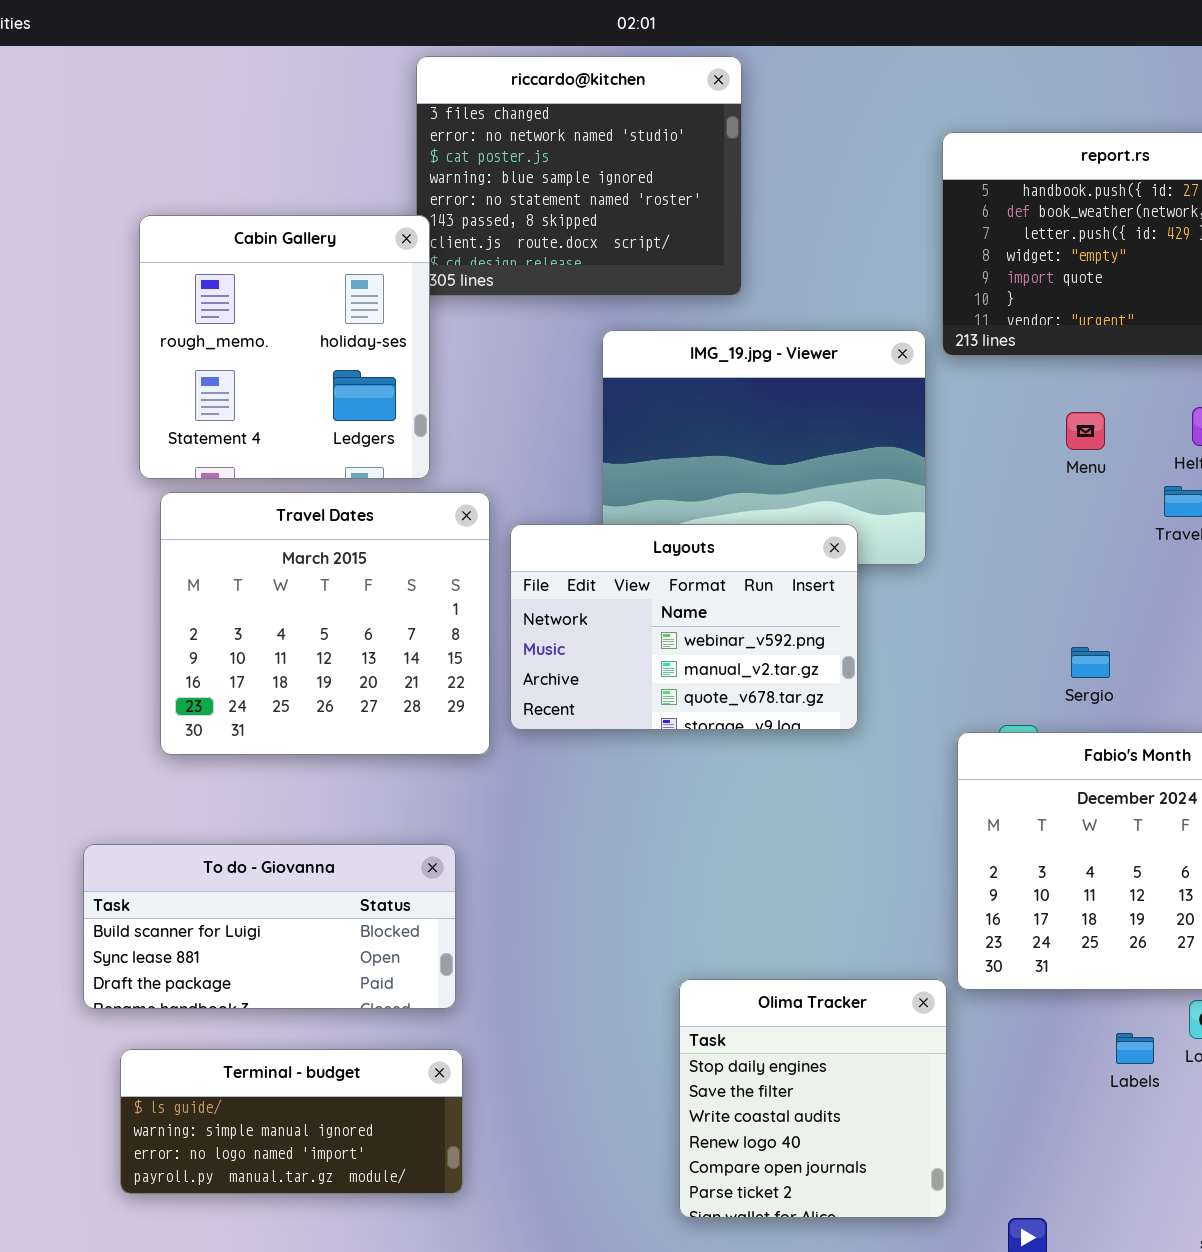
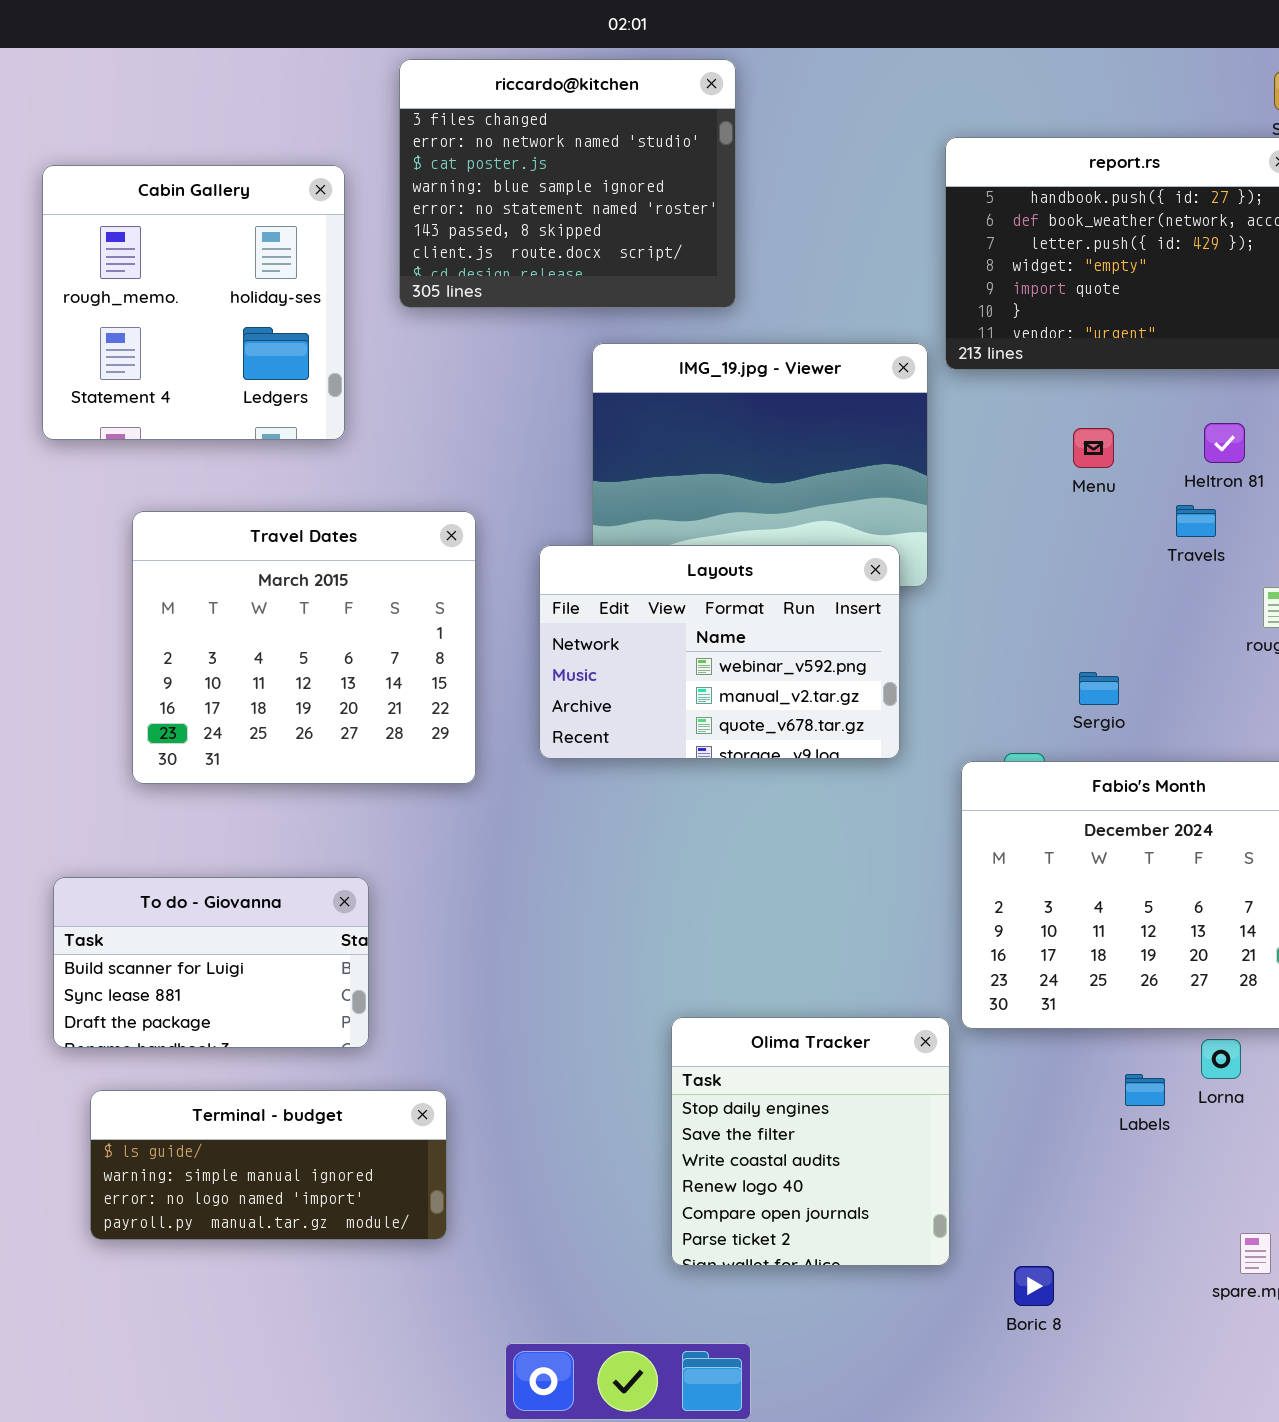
Cabin Gallery: [139,215,430,479] -> [42,165,345,440], moved
Layouts: [510,524,858,730] -> [539,545,900,759], moved
To do - Giovanna: [83,844,456,1009] -> [53,877,369,1048], resized

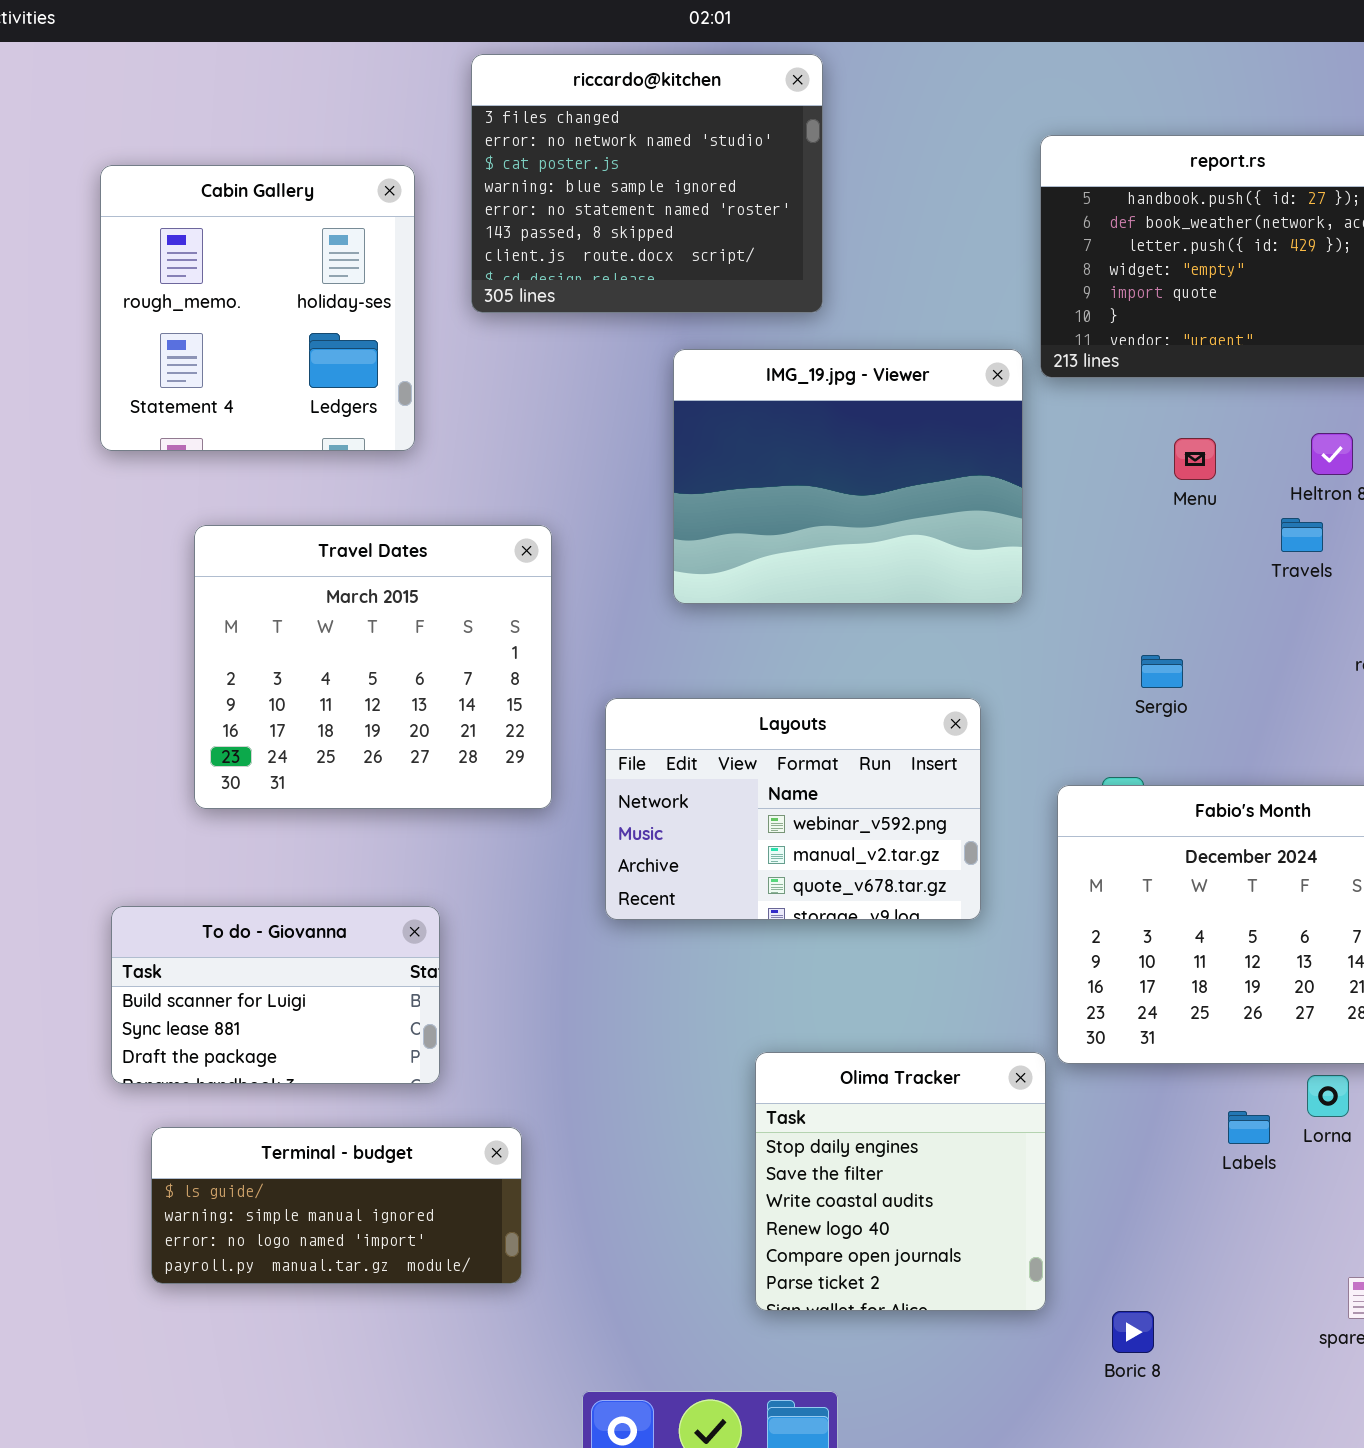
Layouts: [539,545,900,759] -> [605,698,981,920], moved
Sergio: [1079,672,1119,705] -> [1141,655,1183,688], moved

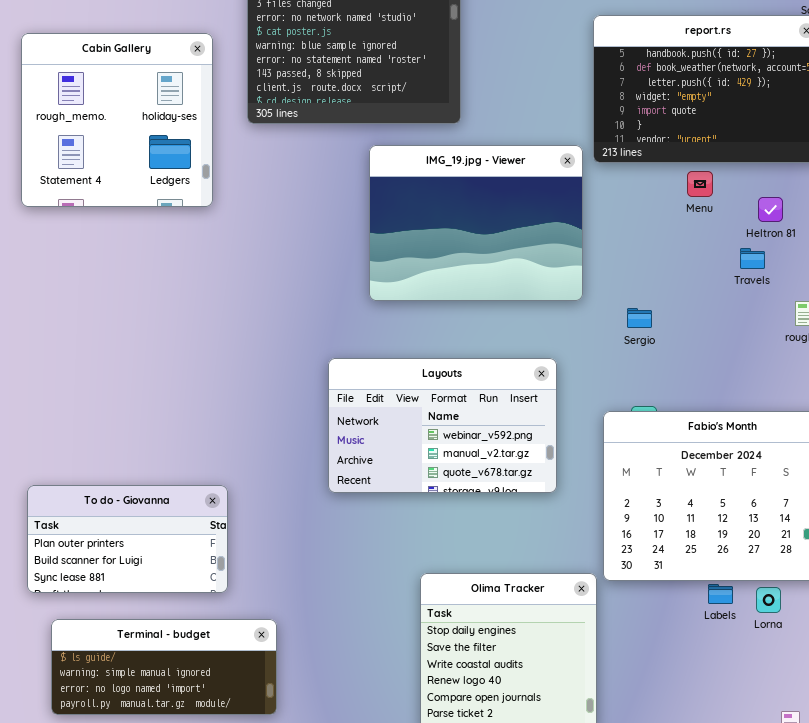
Menu: [1174,438,1216,480] -> [687,171,713,197], moved
Travel Dates: [194,525,552,809] -> none, closed
Sergio: [1141,655,1183,688] -> [627,308,652,328], moved
To do - Giovanna: [111,906,440,1084] -> [27,485,228,593], scrolled up 1 row
Labels: [1228,1111,1270,1144] -> [708,584,733,604], moved

